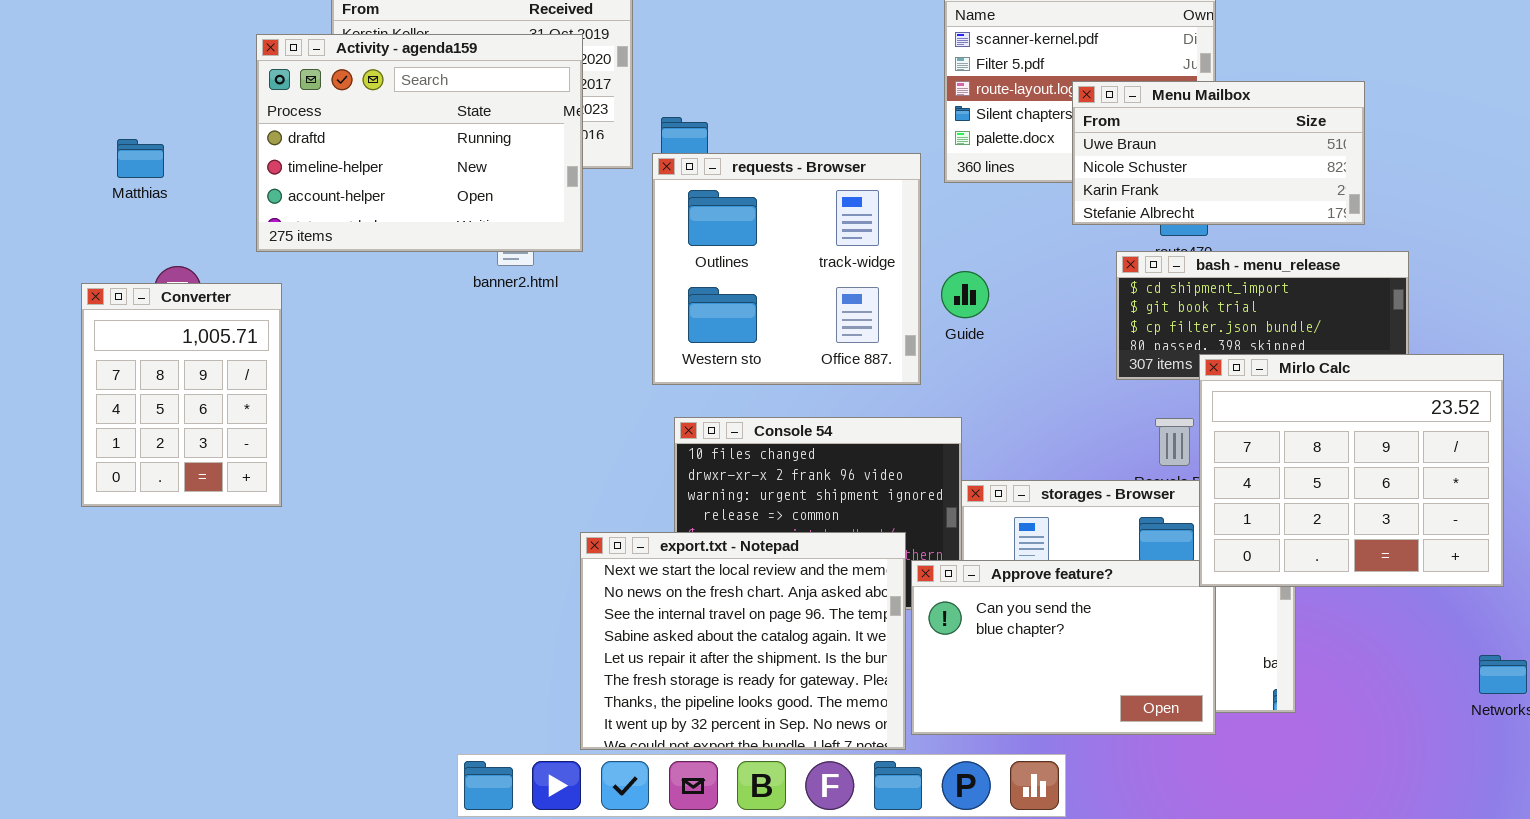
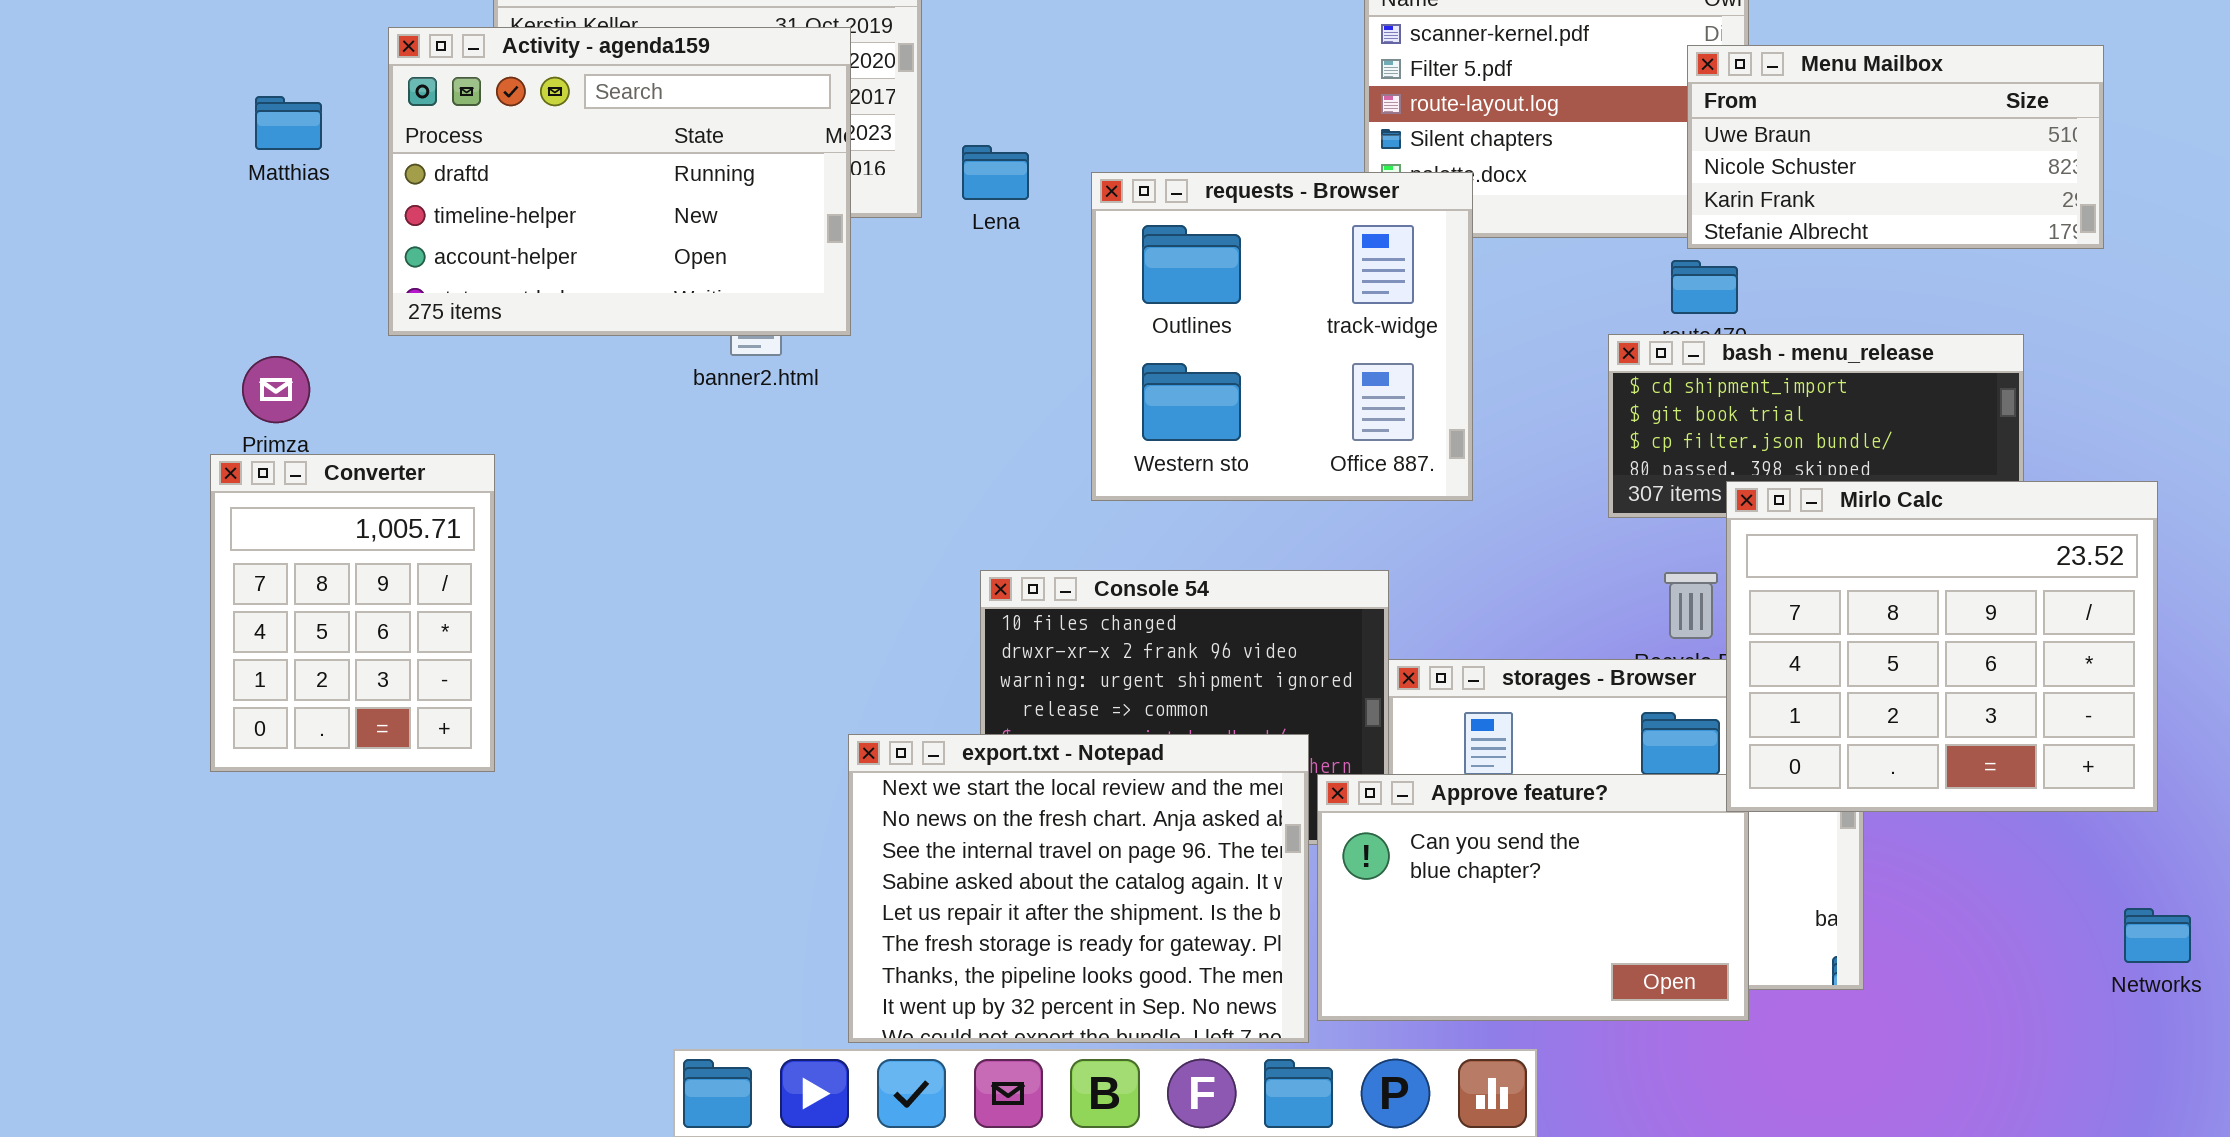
Menu Mailbox: [1072,81,1365,225] -> [1687,45,2104,249], moved
Matthias: [117,139,164,178] -> [255,96,322,150], moved
requests - Browser: [652,153,921,385] -> [1091,172,1473,501], moved
Converter: [81,283,282,507] -> [210,454,495,772], moved

